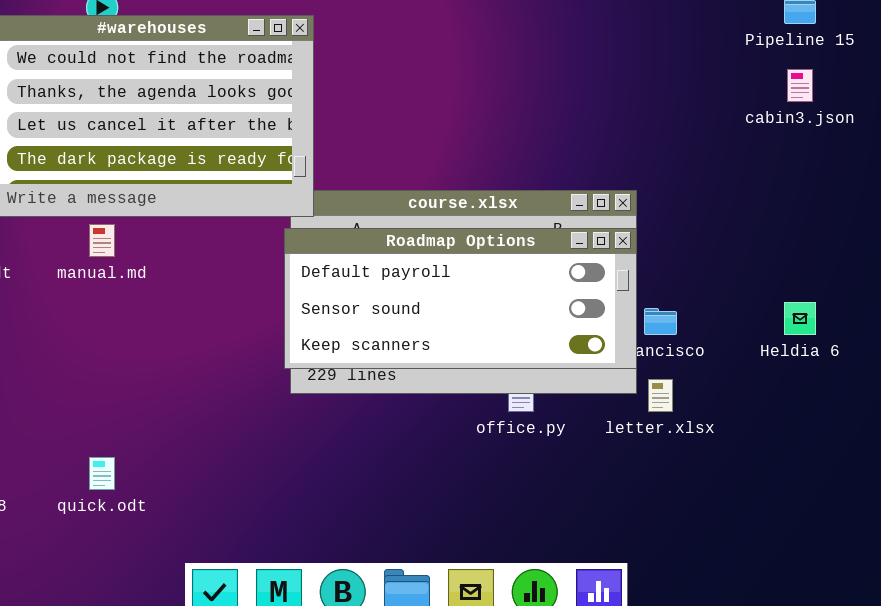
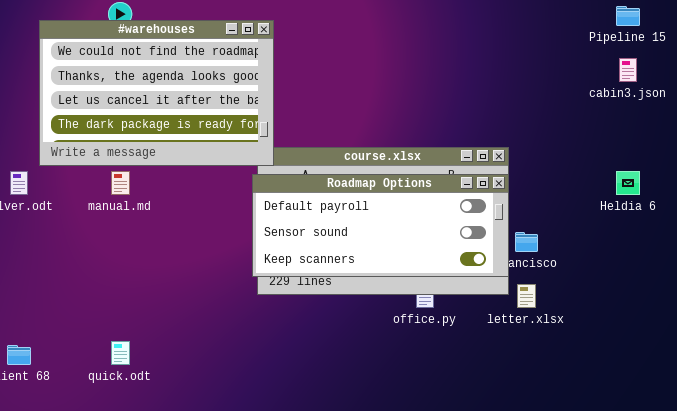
Heldia 6: [784,302,816,335] -> [616,171,640,195], moved

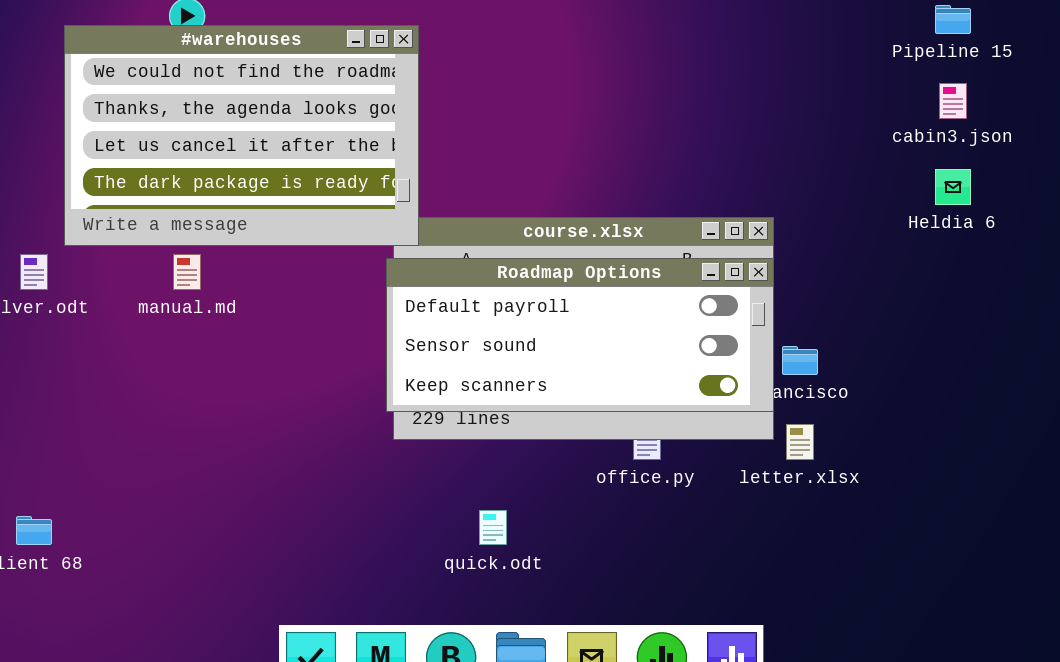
Heldia 6: [616,171,640,195] -> [935,169,971,205], moved
quick.odt: [111,341,130,365] -> [479,510,507,545], moved

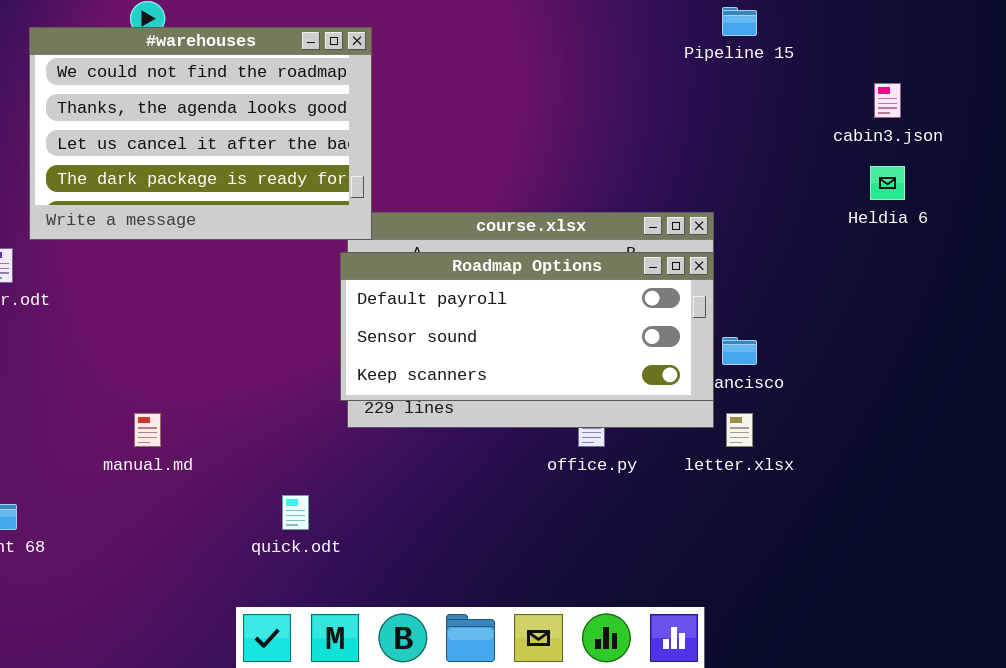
Pipeline 15: [935,5,971,34] -> [722,7,757,36], moved
manual.md: [173,254,201,290] -> [134,413,161,447], moved
quick.odt: [479,510,507,545] -> [282,495,309,530], moved

